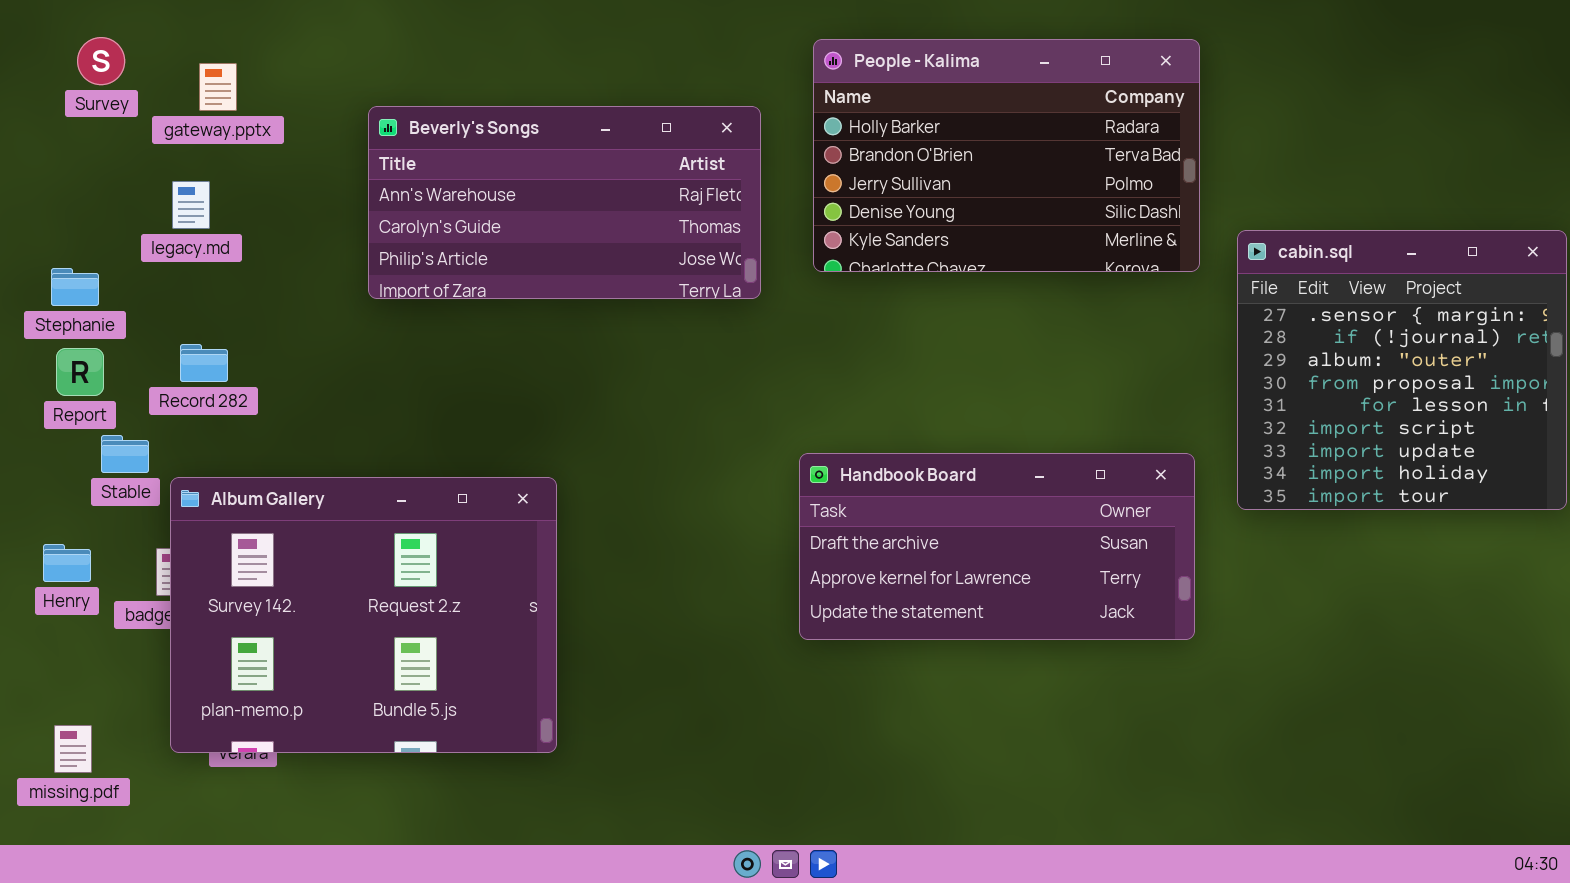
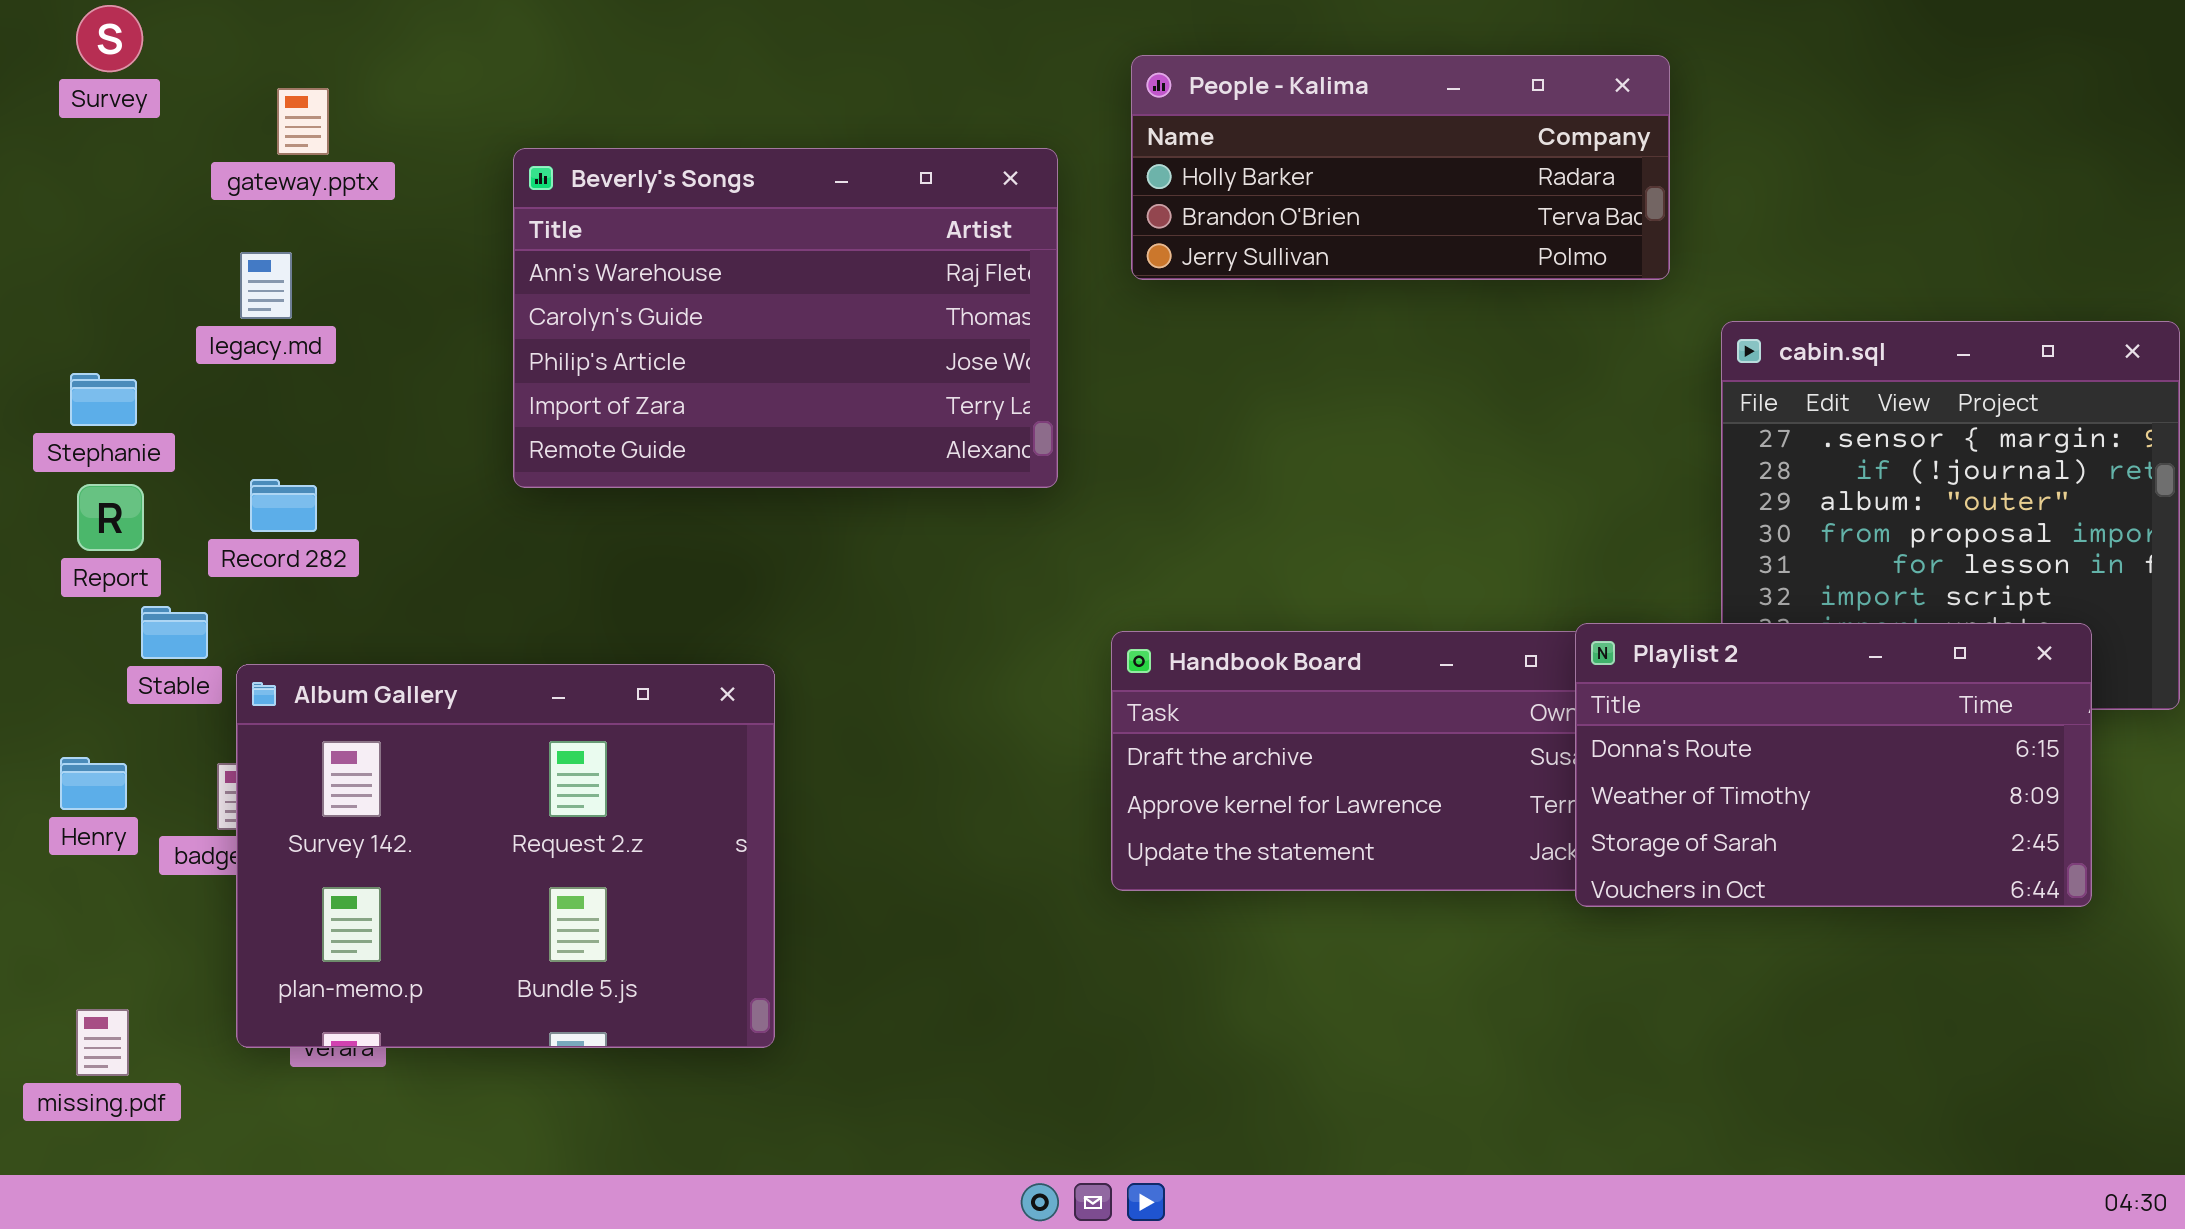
Survey: [77,37,125,85] -> [76,5,143,72], moved
People - Kalima: [813,39,1200,272] -> [1131,55,1670,280], resized
Beverly's Songs: [368,106,761,299] -> [513,148,1058,488], resized
Playlist 2: none -> [1575,623,2092,907], opened

